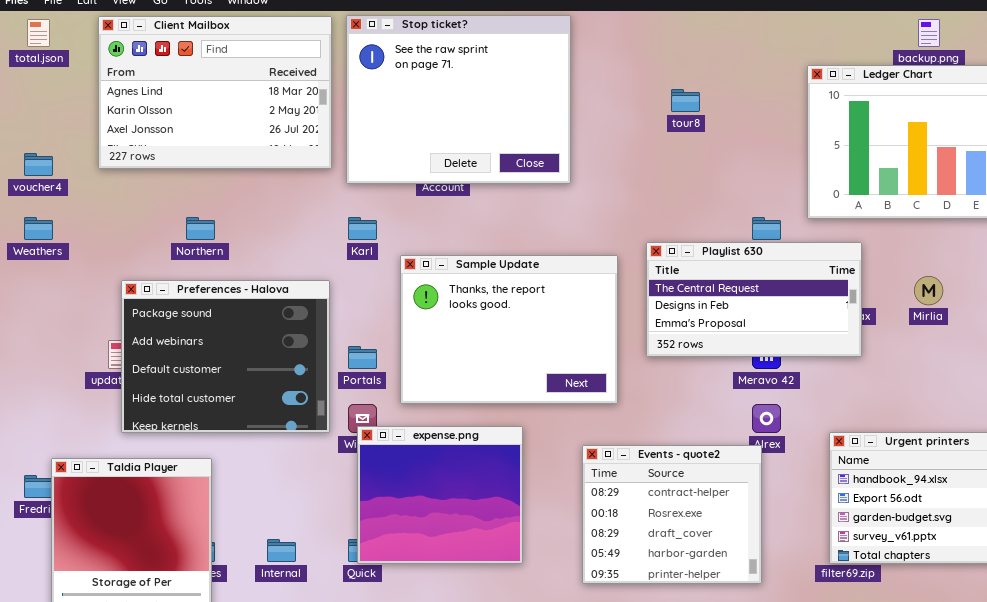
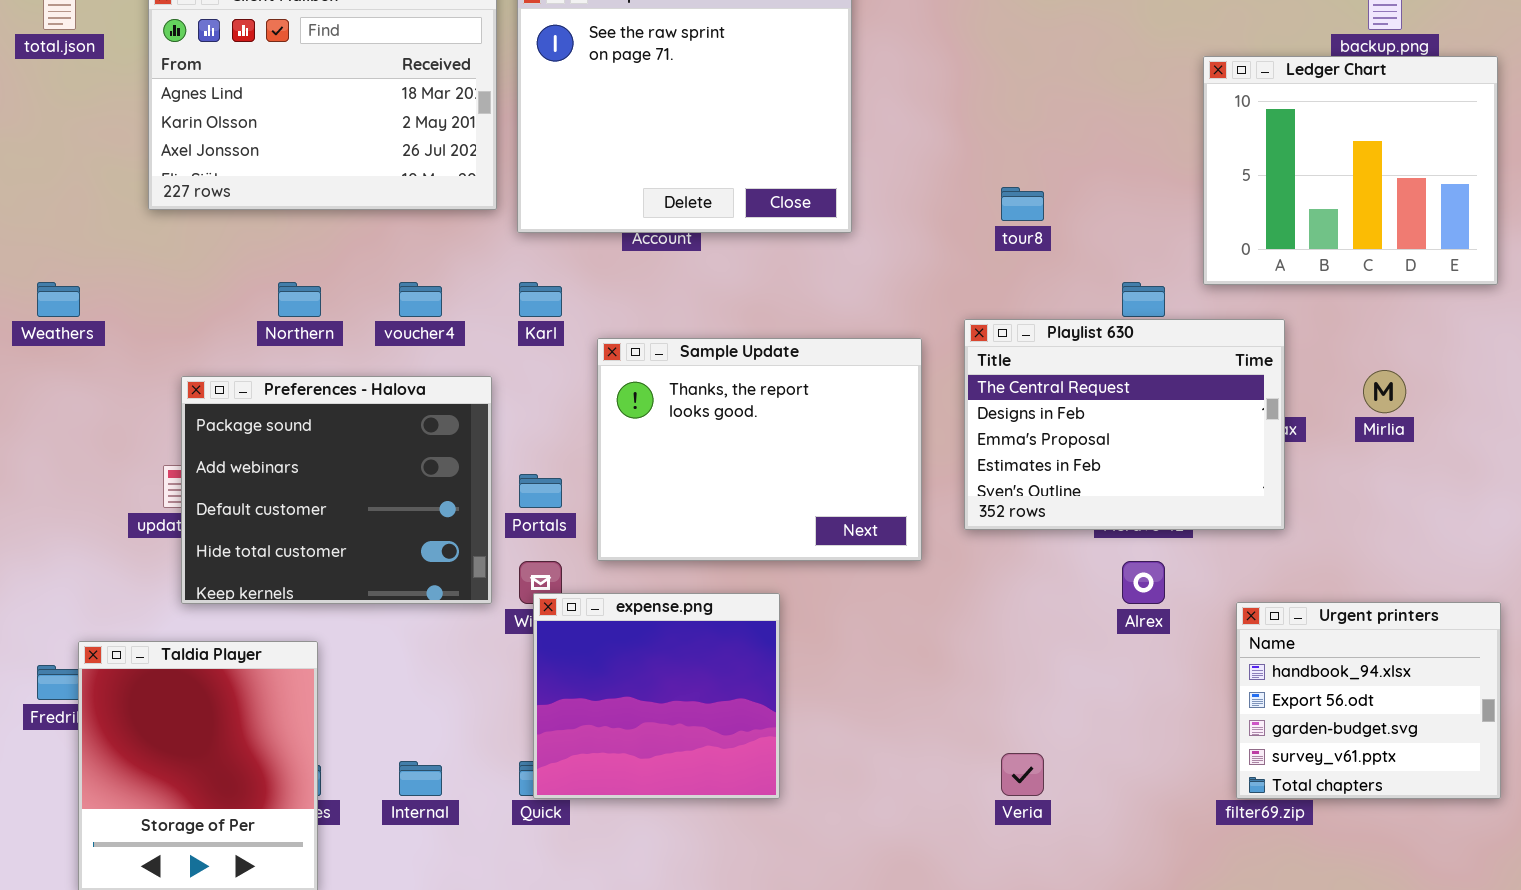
tour8: [671,89,700,112] -> [1001,187,1044,221], moved
voucher4: [24,153,53,176] -> [399,282,442,317], moved
Playlist 630: [646,242,862,357] -> [964,319,1285,530], resized
Events - quote2: [582,445,762,584] -> none, closed

